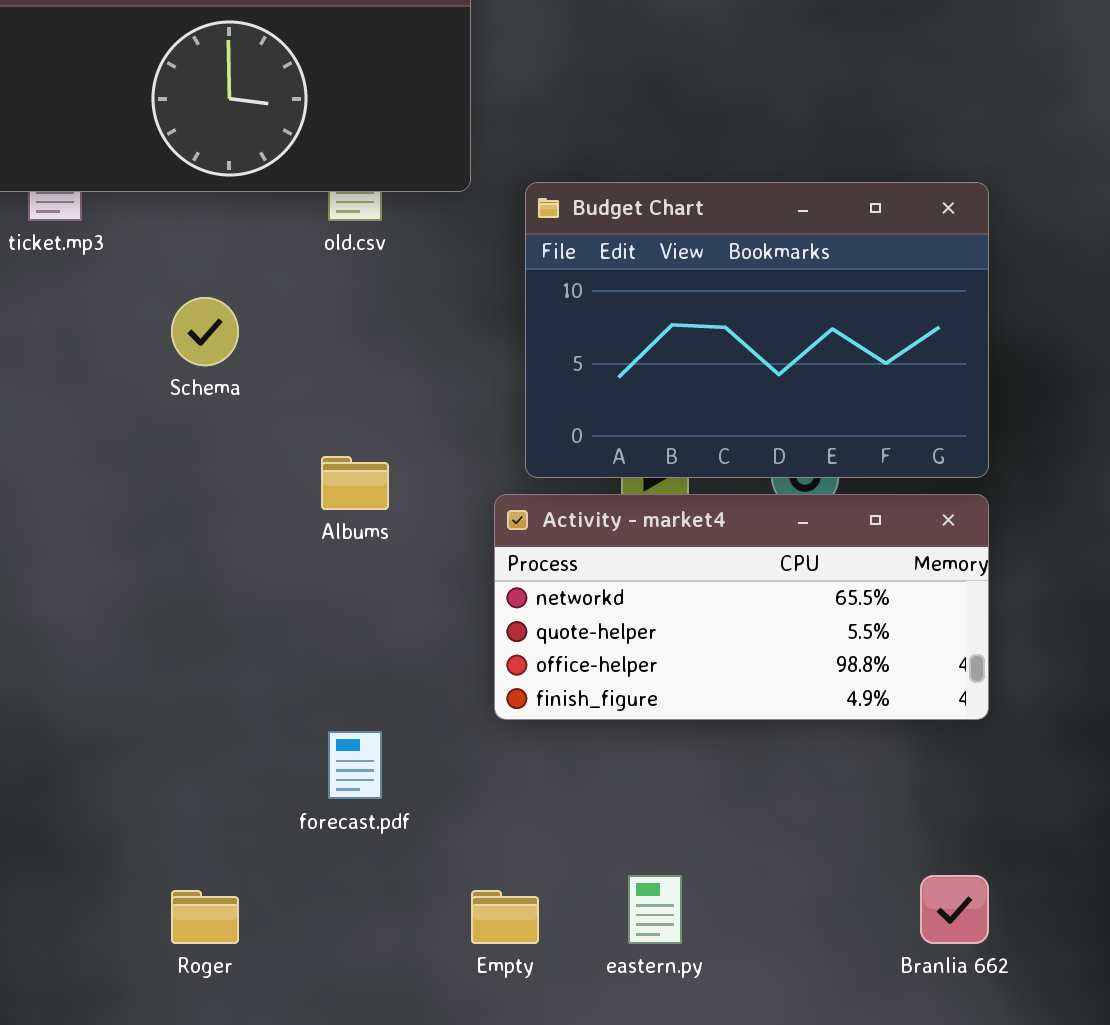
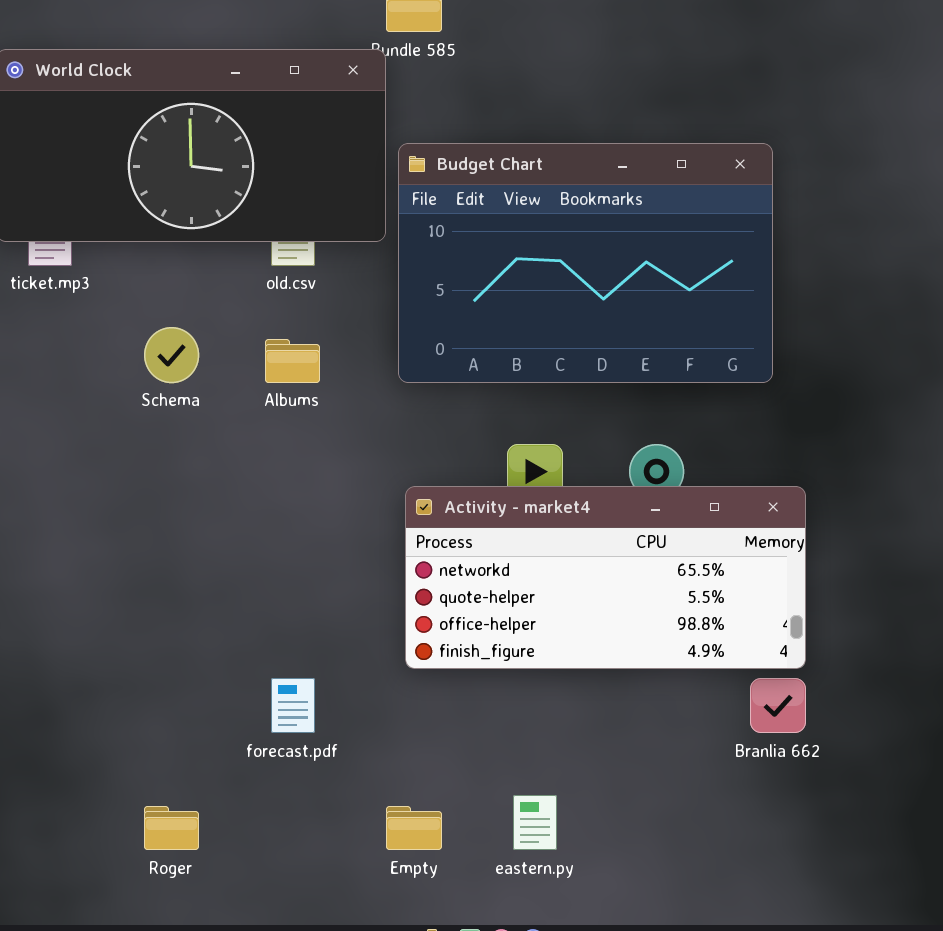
Budget Chart: [525,182,989,478] -> [398,143,773,383], moved
Albums: [321,456,389,510] -> [265,339,320,383], moved
Branlia 662: [920,875,989,944] -> [750,678,806,733], moved

